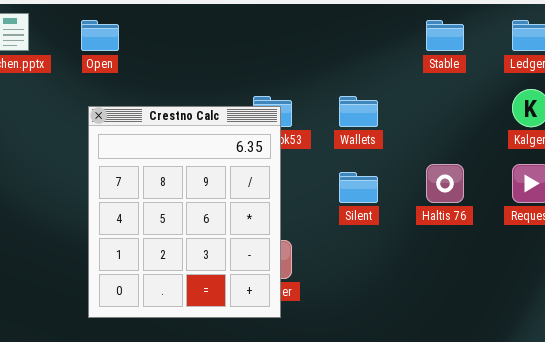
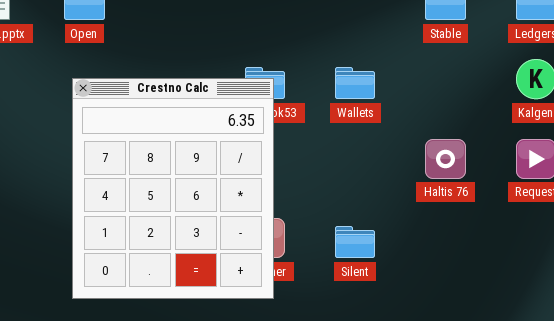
Silent: [339,172,378,203] -> [335,226,375,258], moved

